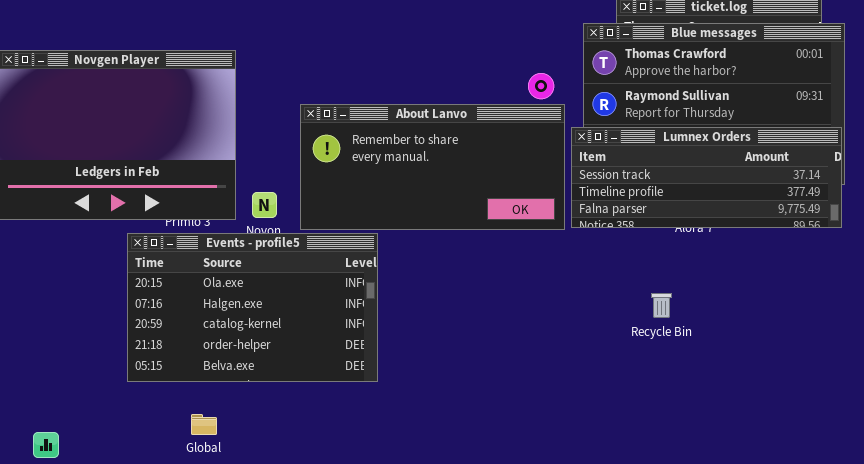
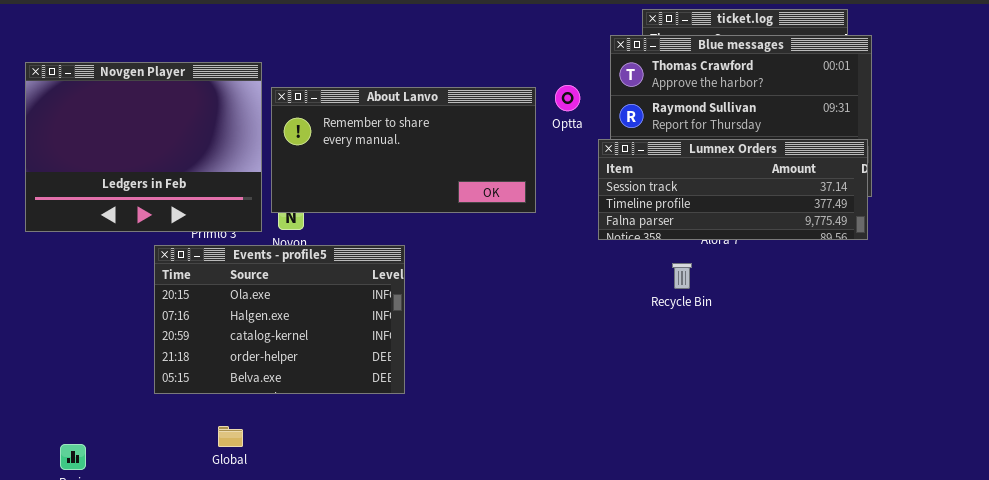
About Lanvo: [300,104,565,230] -> [271,87,536,213], moved
Recycle Bin: [651,293,672,318] -> [672,263,692,289], moved

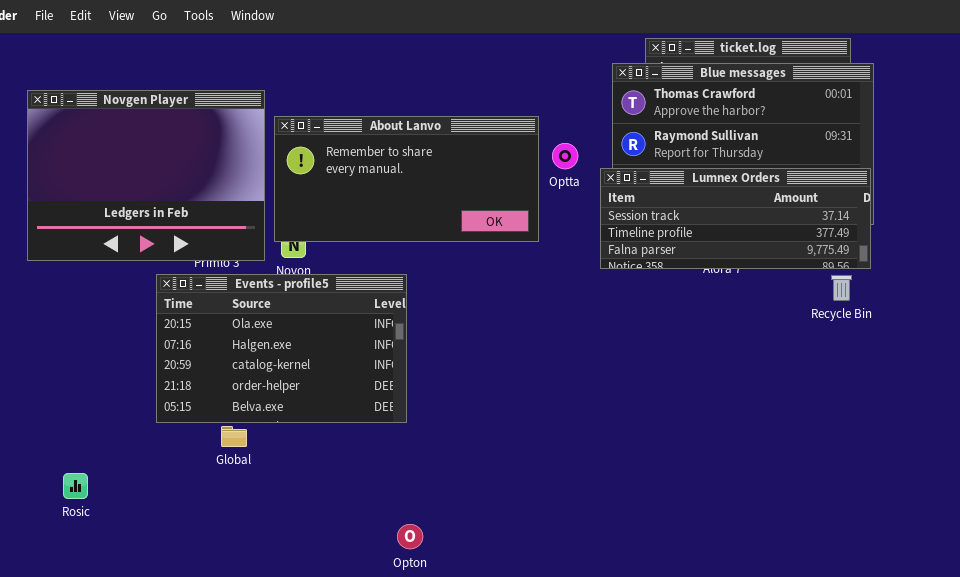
Optta: [555,85,580,111] -> [552,143,578,169], moved
Recycle Bin: [672,263,692,289] -> [831,275,852,301], moved
Global: [218,426,243,447] -> [221,426,247,447], moved

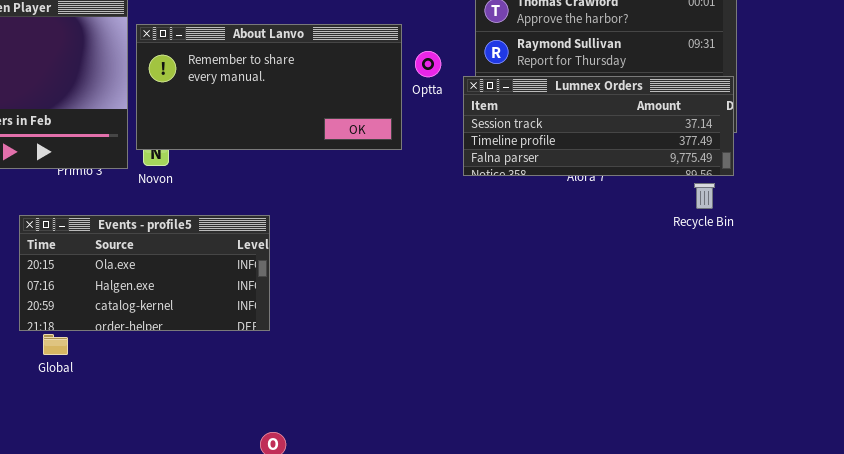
Events - profile5: [156,274,407,423] -> [19,215,270,331], resized
Global: [221,426,247,447] -> [43,334,68,355], moved

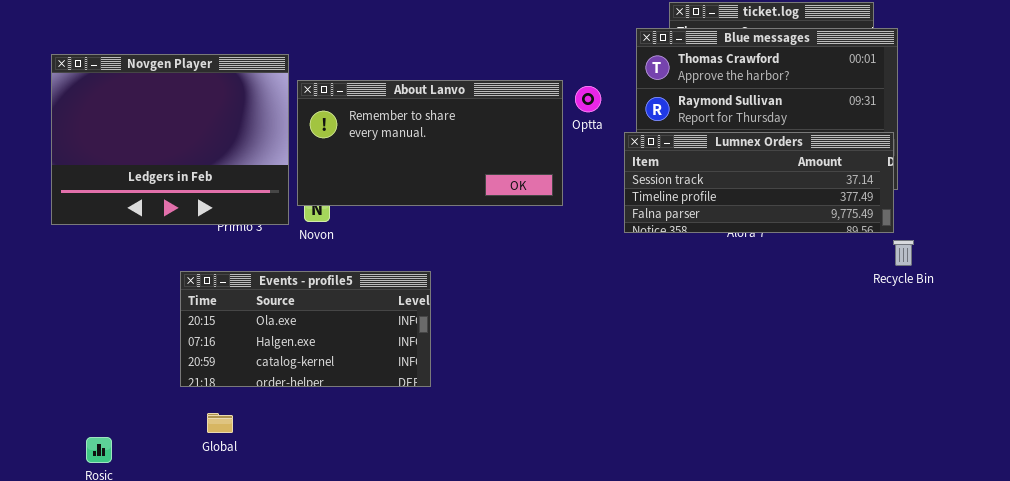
Optta: [415,51,441,77] -> [575,86,601,112], moved
Recycle Bin: [694,183,715,209] -> [893,240,914,266], moved
Global: [43,334,68,355] -> [207,413,233,433], moved

